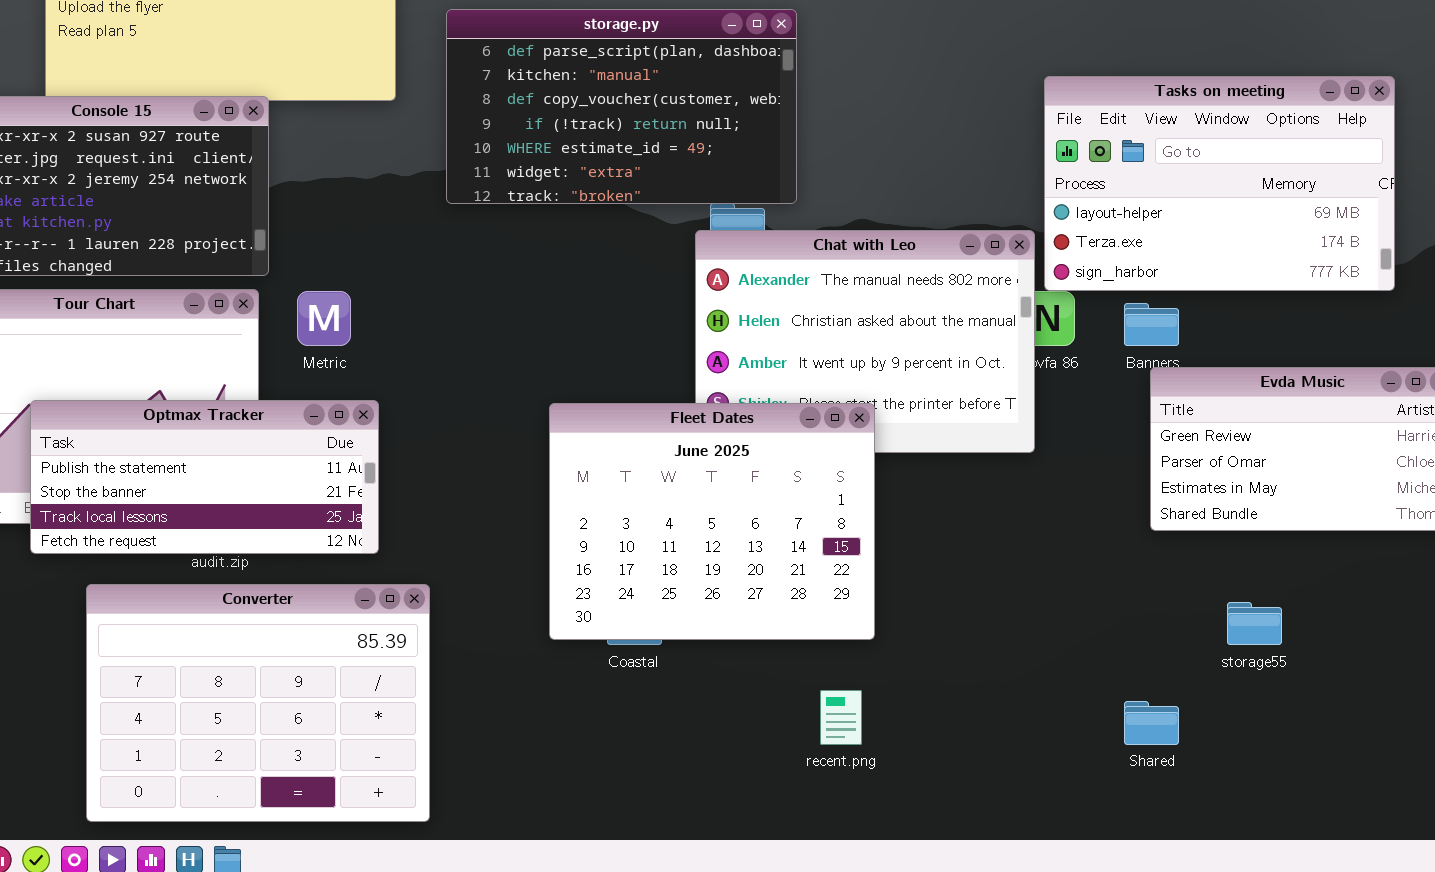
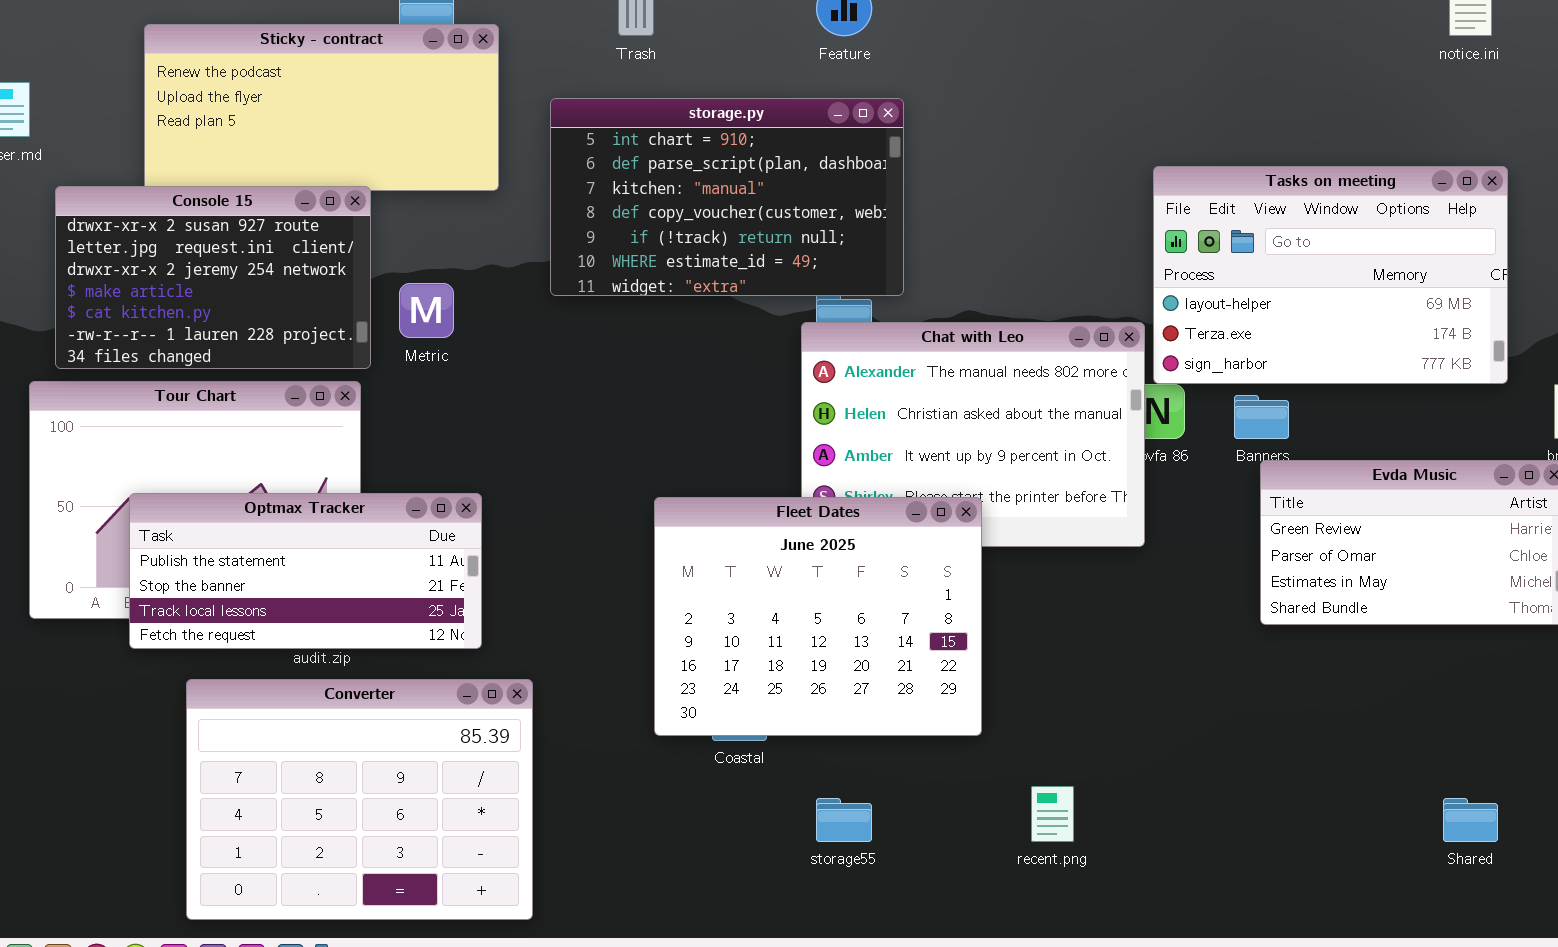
storage.py: [446,9,797,204] -> [550,98,904,296], scrolled up 1 row
Metric: [297,291,351,346] -> [399,283,454,338], moved
storage55: [1227,602,1282,645] -> [816,798,872,842], moved
recent.png: [820,690,862,745] -> [1031,786,1074,842], moved
Shared: [1124,701,1179,745] -> [1443,798,1498,842], moved

